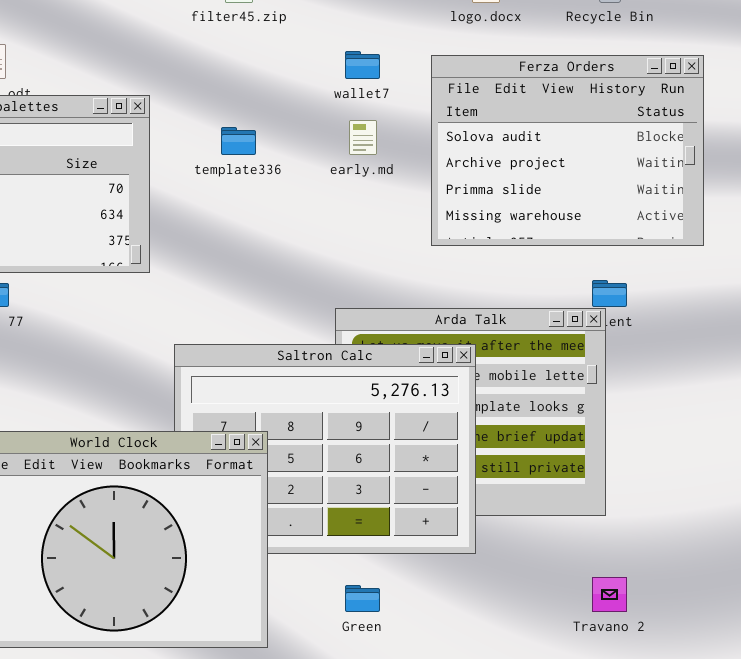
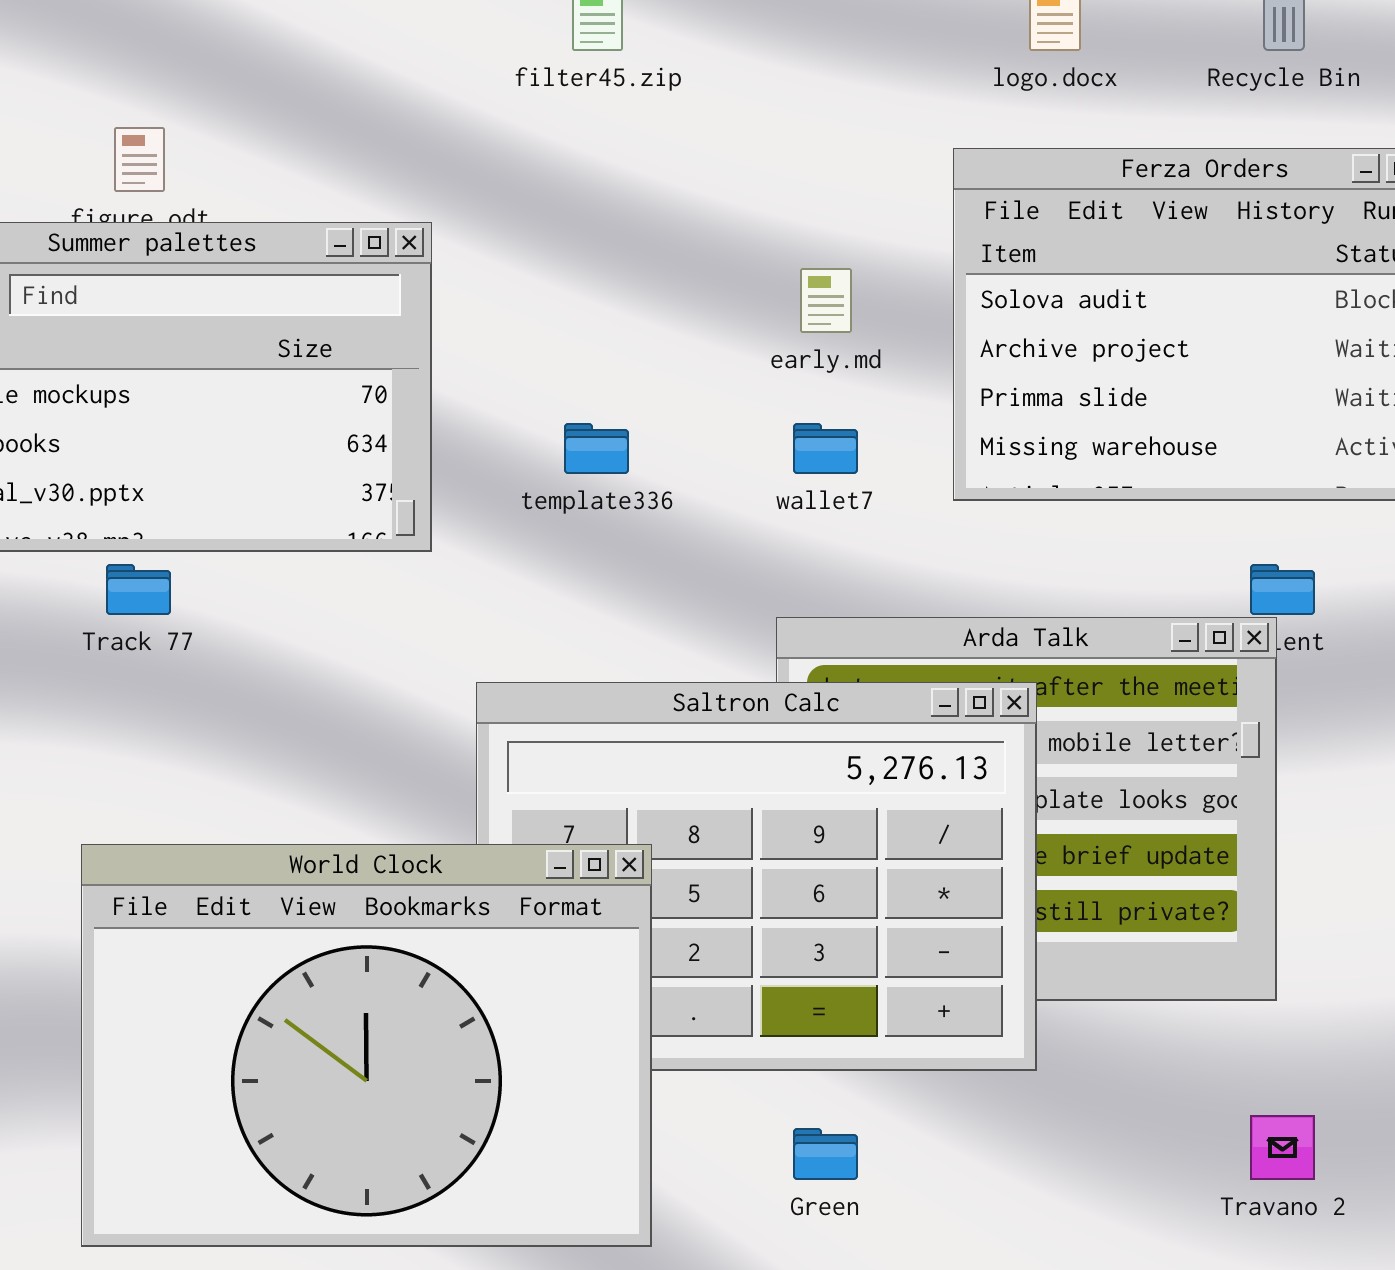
wallet7: [345,51,380,79] -> [793,423,858,474], moved
template336: [221,127,256,155] -> [564,423,629,474], moved

